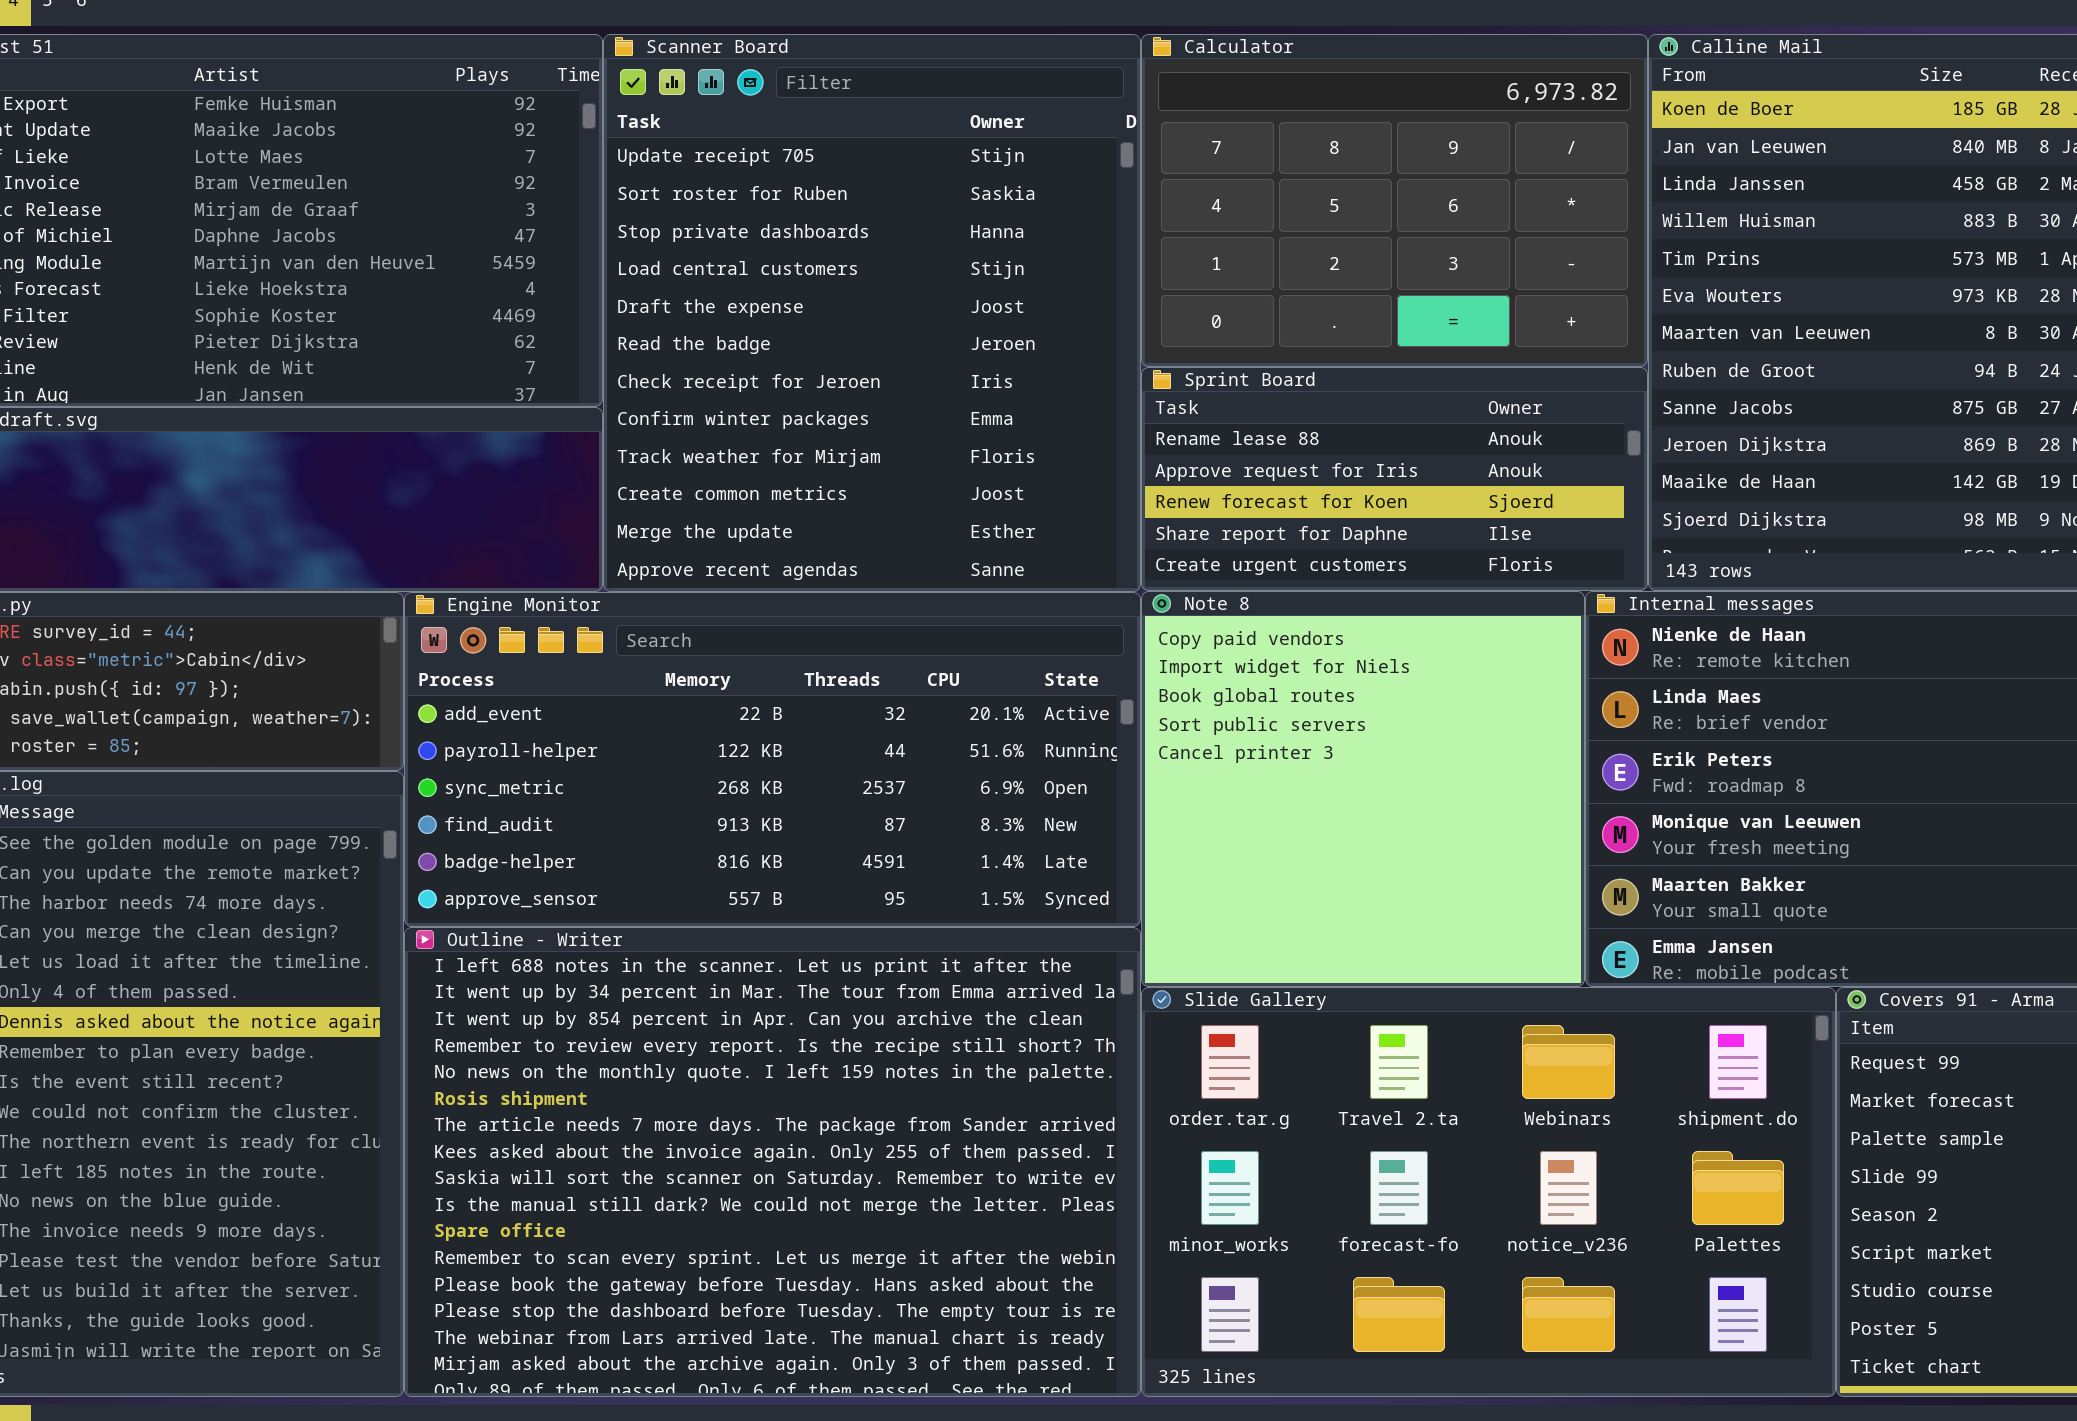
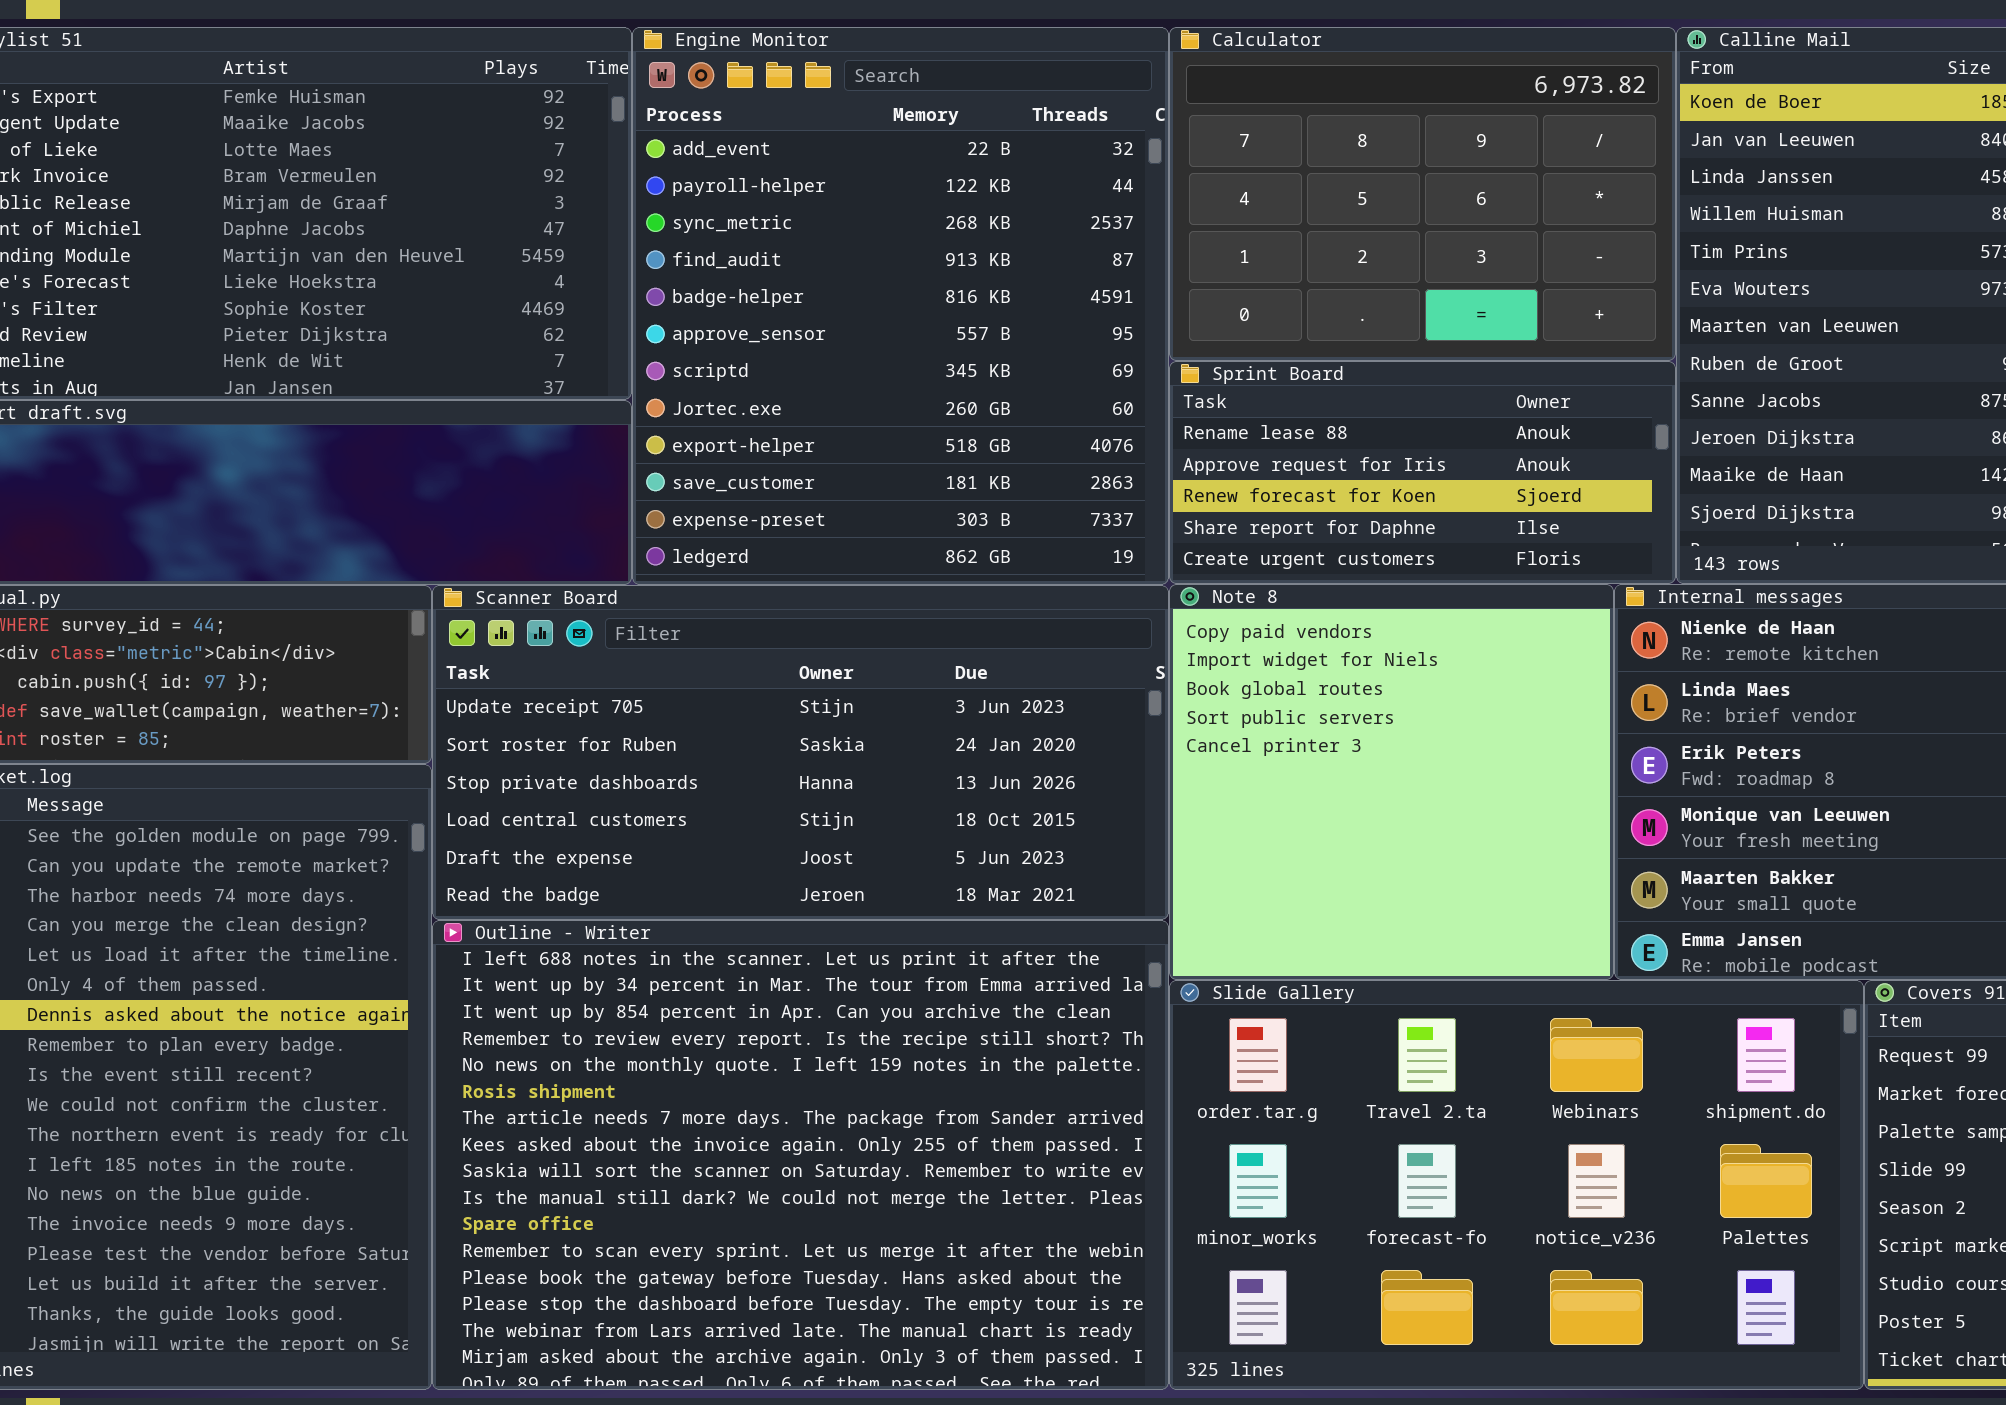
Scanner Board: [603,34,1141,592] -> [432,585,1169,920], moved, resized
Engine Monitor: [404,592,1141,927] -> [632,27,1169,585], moved, resized

